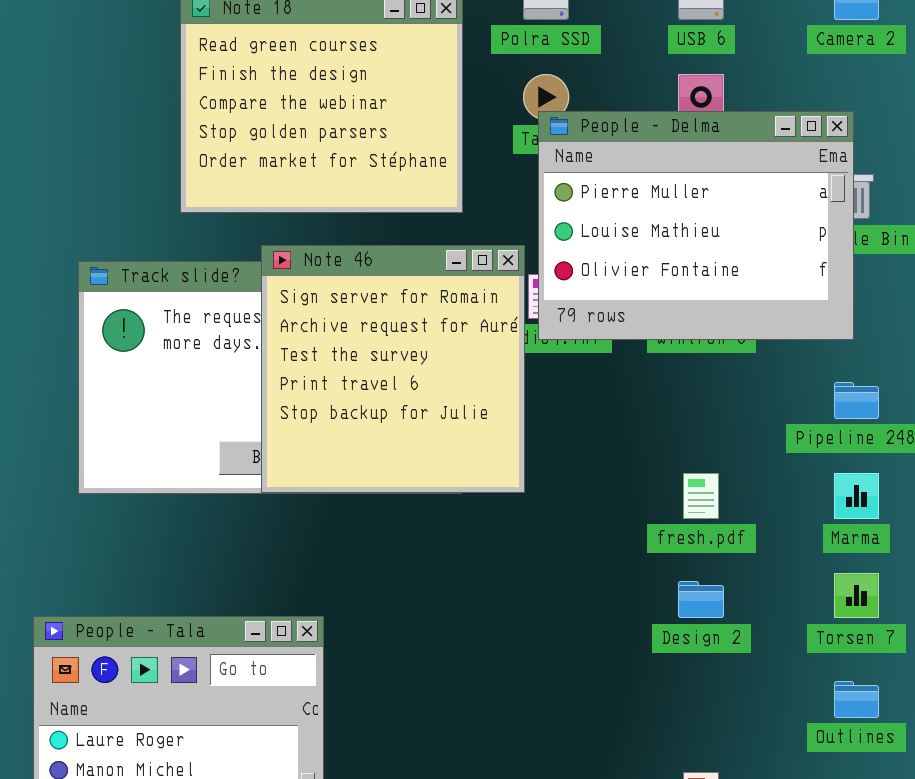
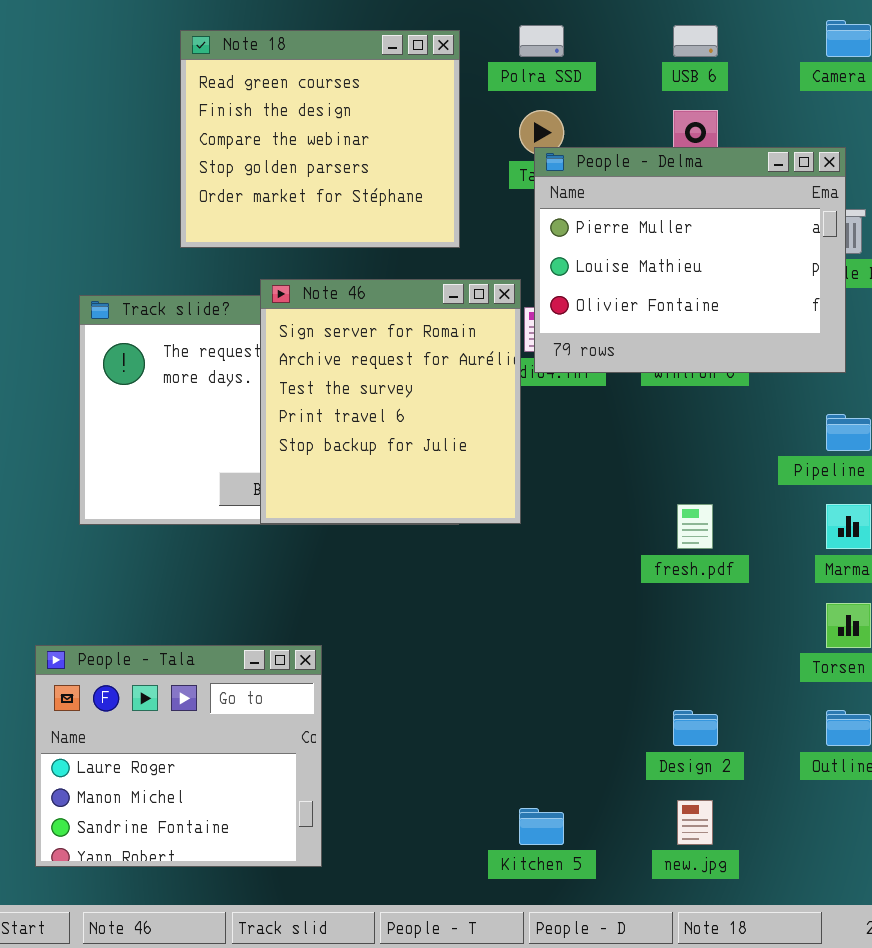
Design 2: [678,581,724,618] -> [673,710,718,746], moved

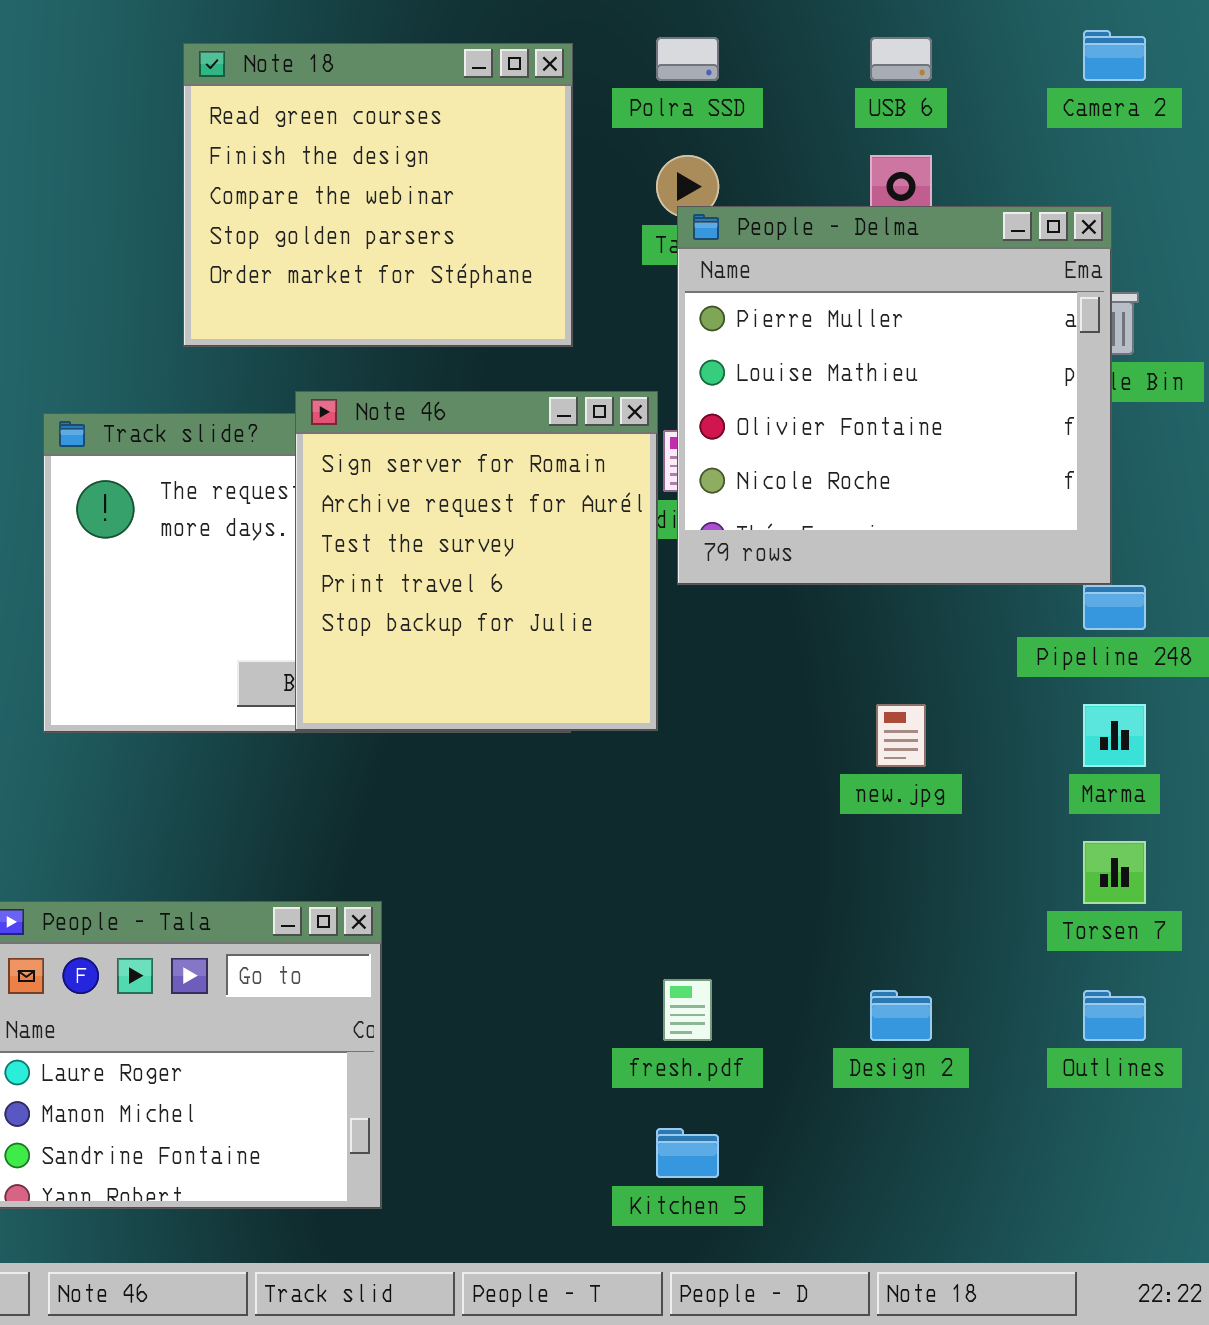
People - Delma: [534,147,846,373] -> [677,206,1112,585], resized
fresh.pdf: [677,504,713,549] -> [663,979,712,1041], moved
new.jpg: [677,800,713,845] -> [876,704,926,767], moved

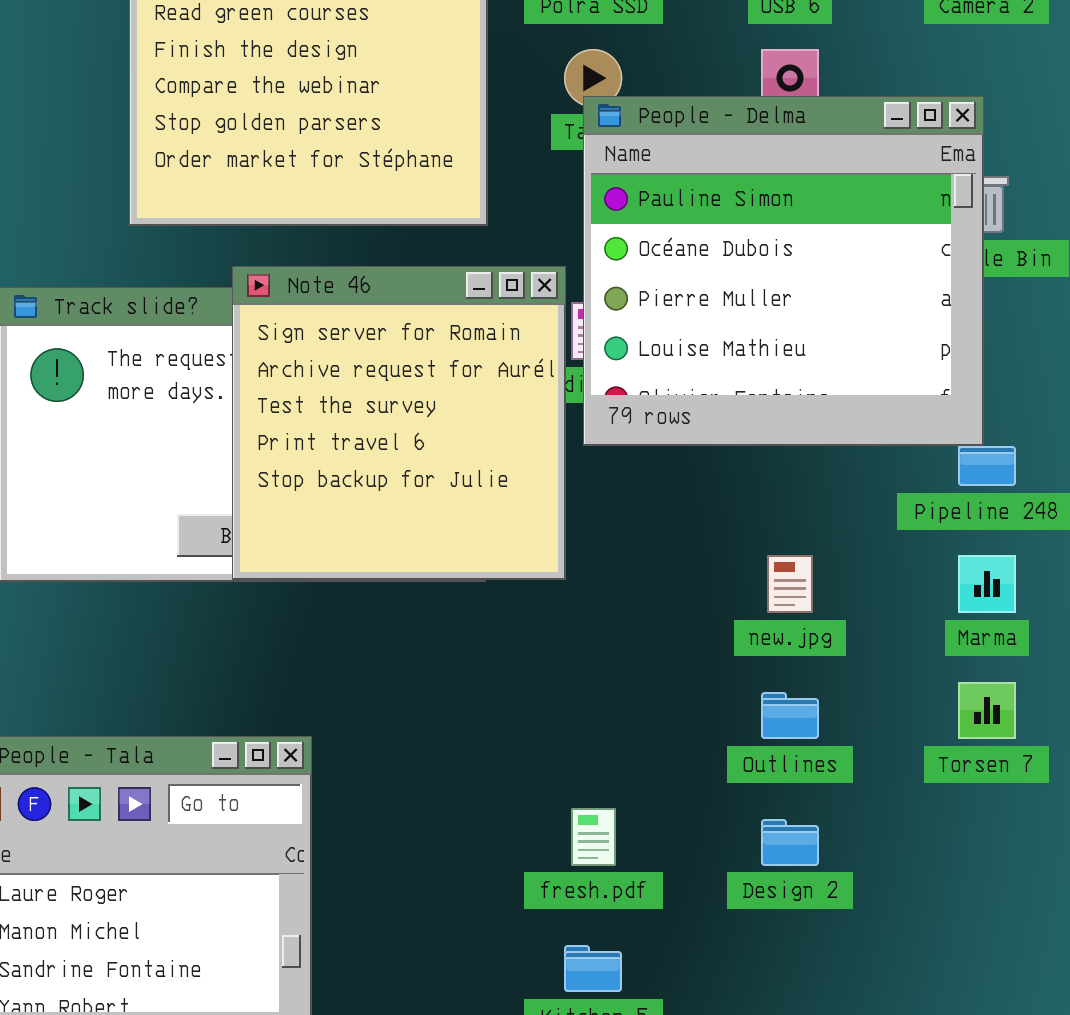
People - Delma: [677,206,1112,585] -> [583,96,984,446], scrolled up 2 rows
Outlines: [1083,990,1146,1041] -> [761,692,819,739], moved

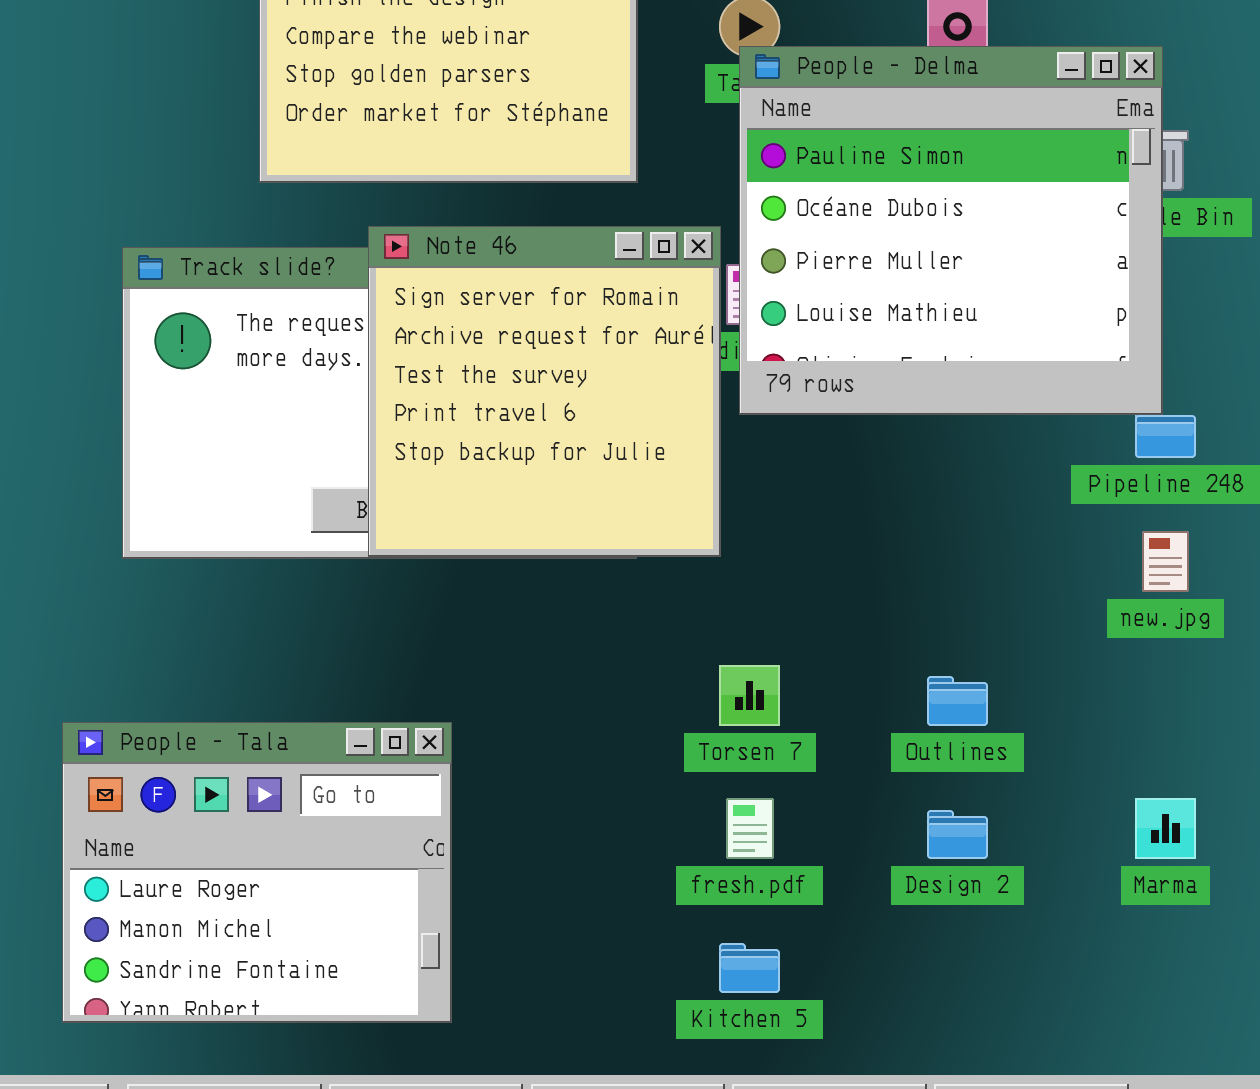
new.jpg: [767,555,813,613] -> [1142,531,1189,592], moved
Marma: [958,555,1016,613] -> [1135,798,1196,859], moved
Torsen 7: [958,682,1016,739] -> [719,665,780,726], moved

